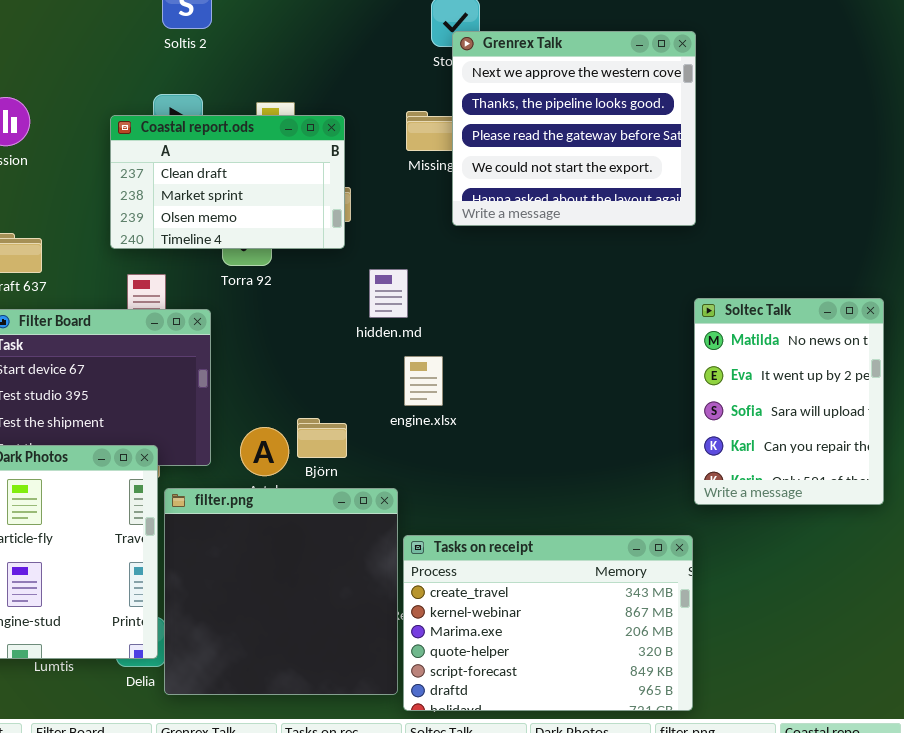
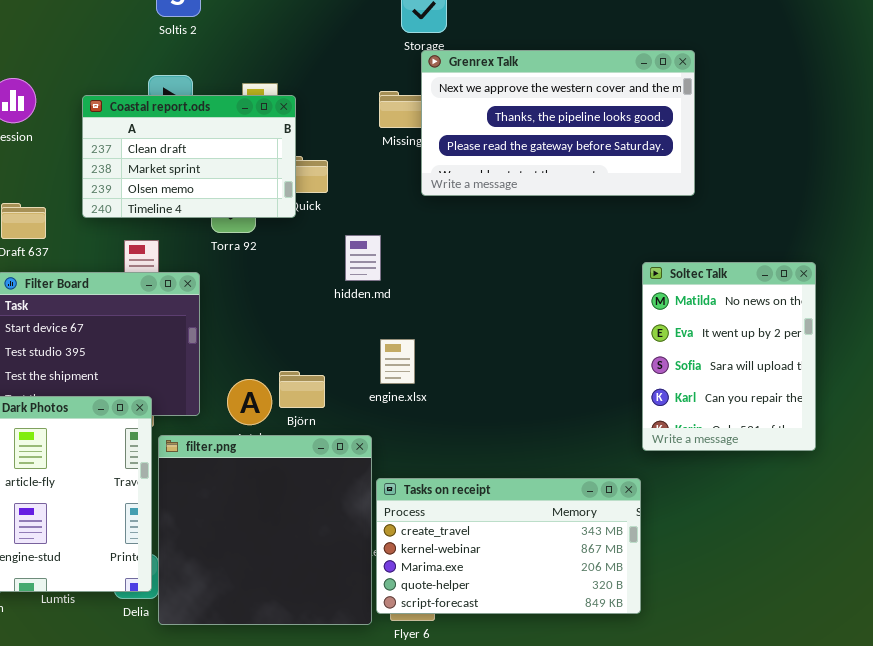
Grenrex Talk: [452,31,696,226] -> [421,50,695,196], resized
Coastal report.ods: [110,115,345,249] -> [82,95,296,218], moved
engine.xlsx: [404,356,443,406] -> [380,339,415,384], moved
Tasks on receipt: [403,535,693,711] -> [376,478,641,614], resized

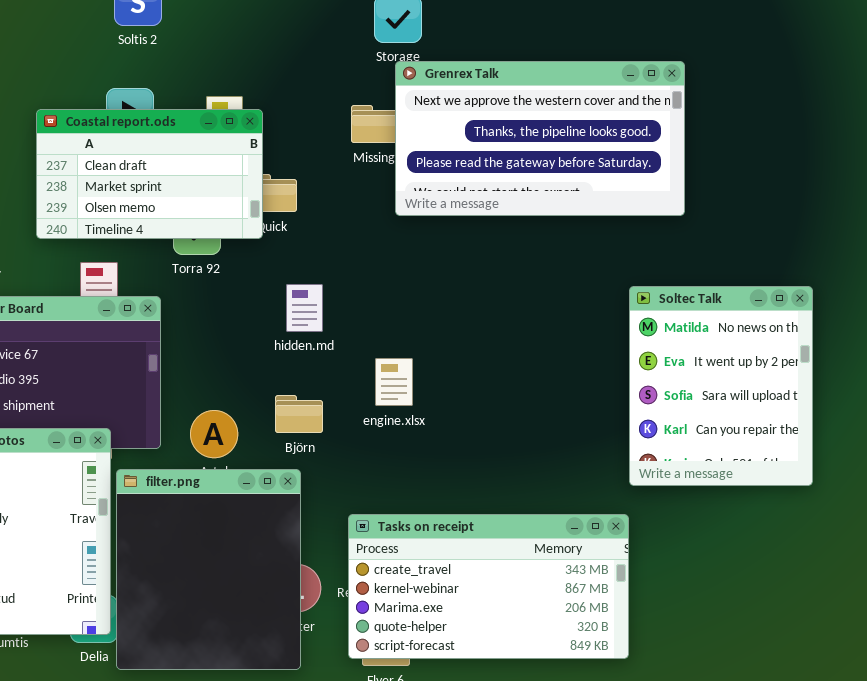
hidden.md: [345,235,381,281] -> [286,284,323,332], moved
engine.xlsx: [380,339,415,384] -> [375,358,413,406], moved
Björn: [279,371,325,408] -> [275,395,323,433], moved
filter.png: [158,435,372,625] -> [116,469,301,670], resized

